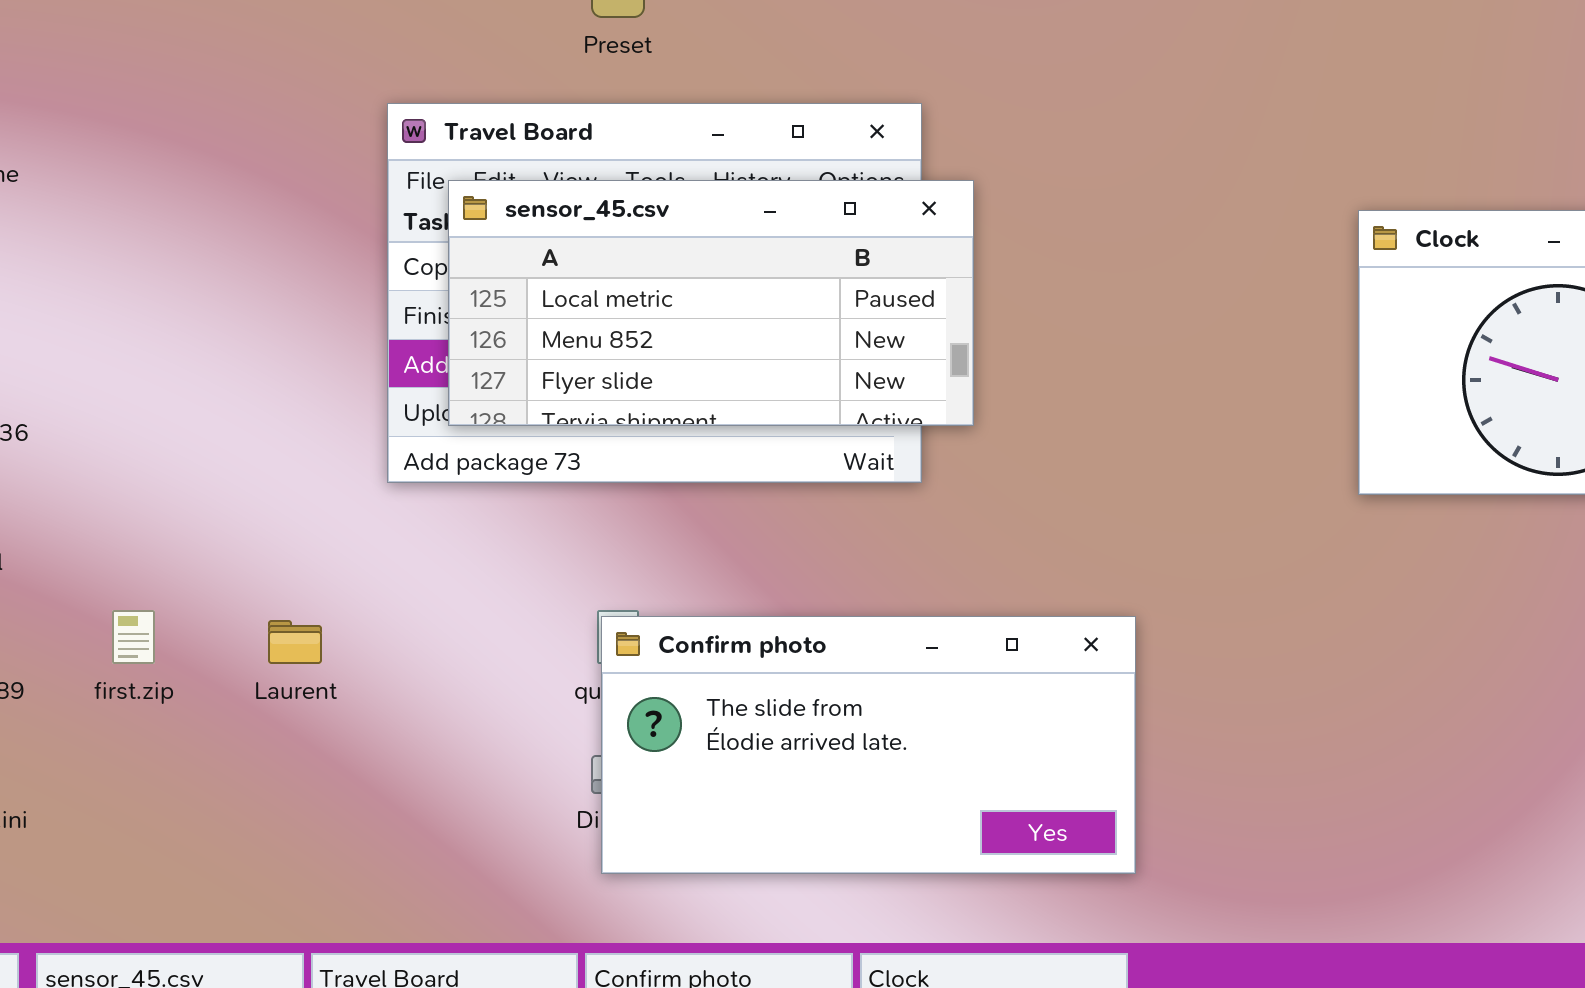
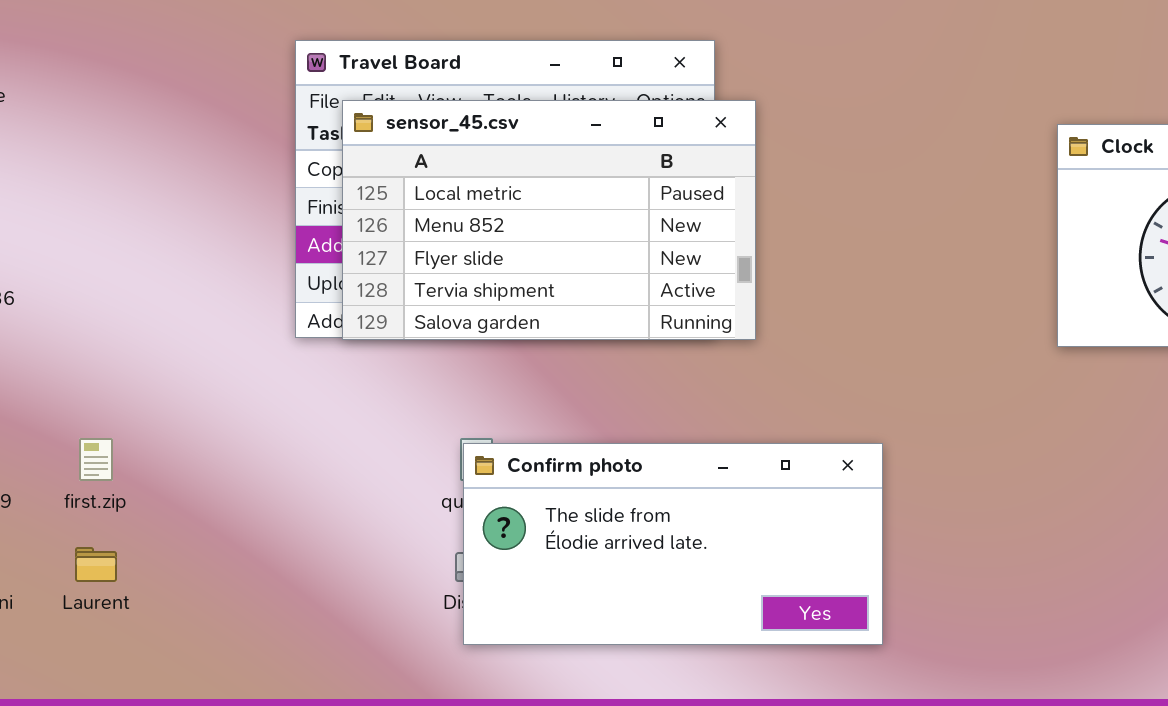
sensor_45.csv: [448,180,974,426] -> [342,100,756,340], resized
Laurent: [268,620,322,664] -> [75,547,117,582], moved

